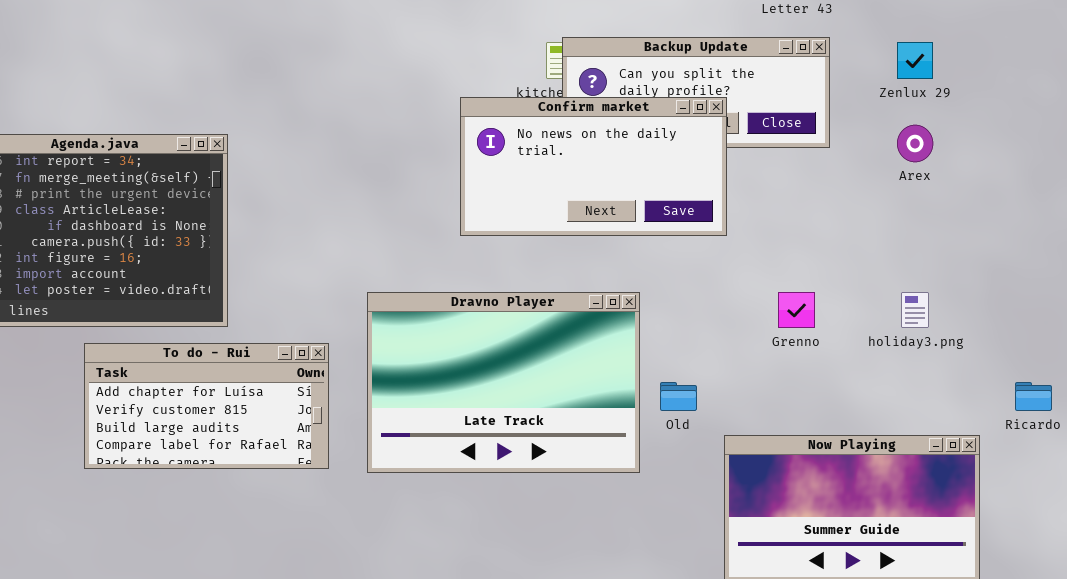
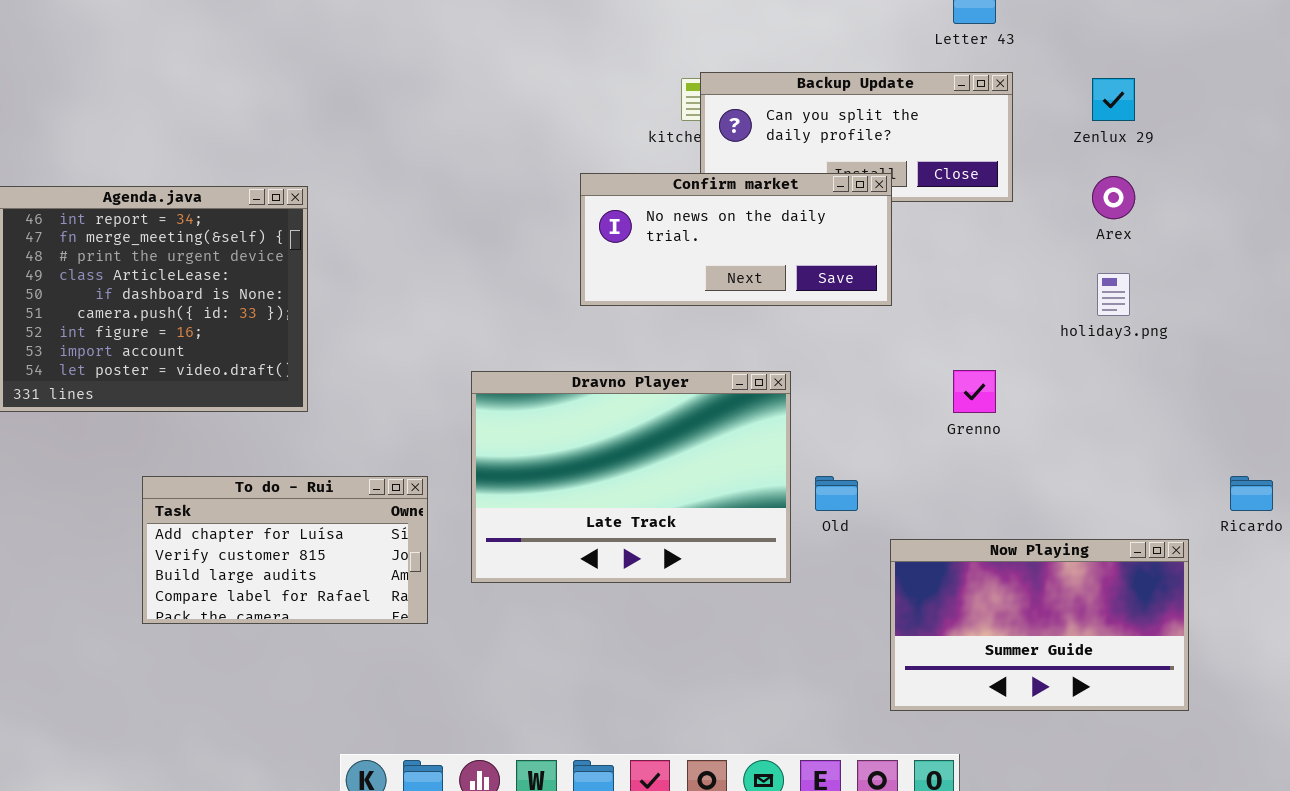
Confirm market: [460,97,727,236] -> [580,173,892,306], resized
holiday3.png: [901,292,929,328] -> [1097,273,1130,316], moved
To do - Rui: [84,343,329,469] -> [142,476,428,624], moved

